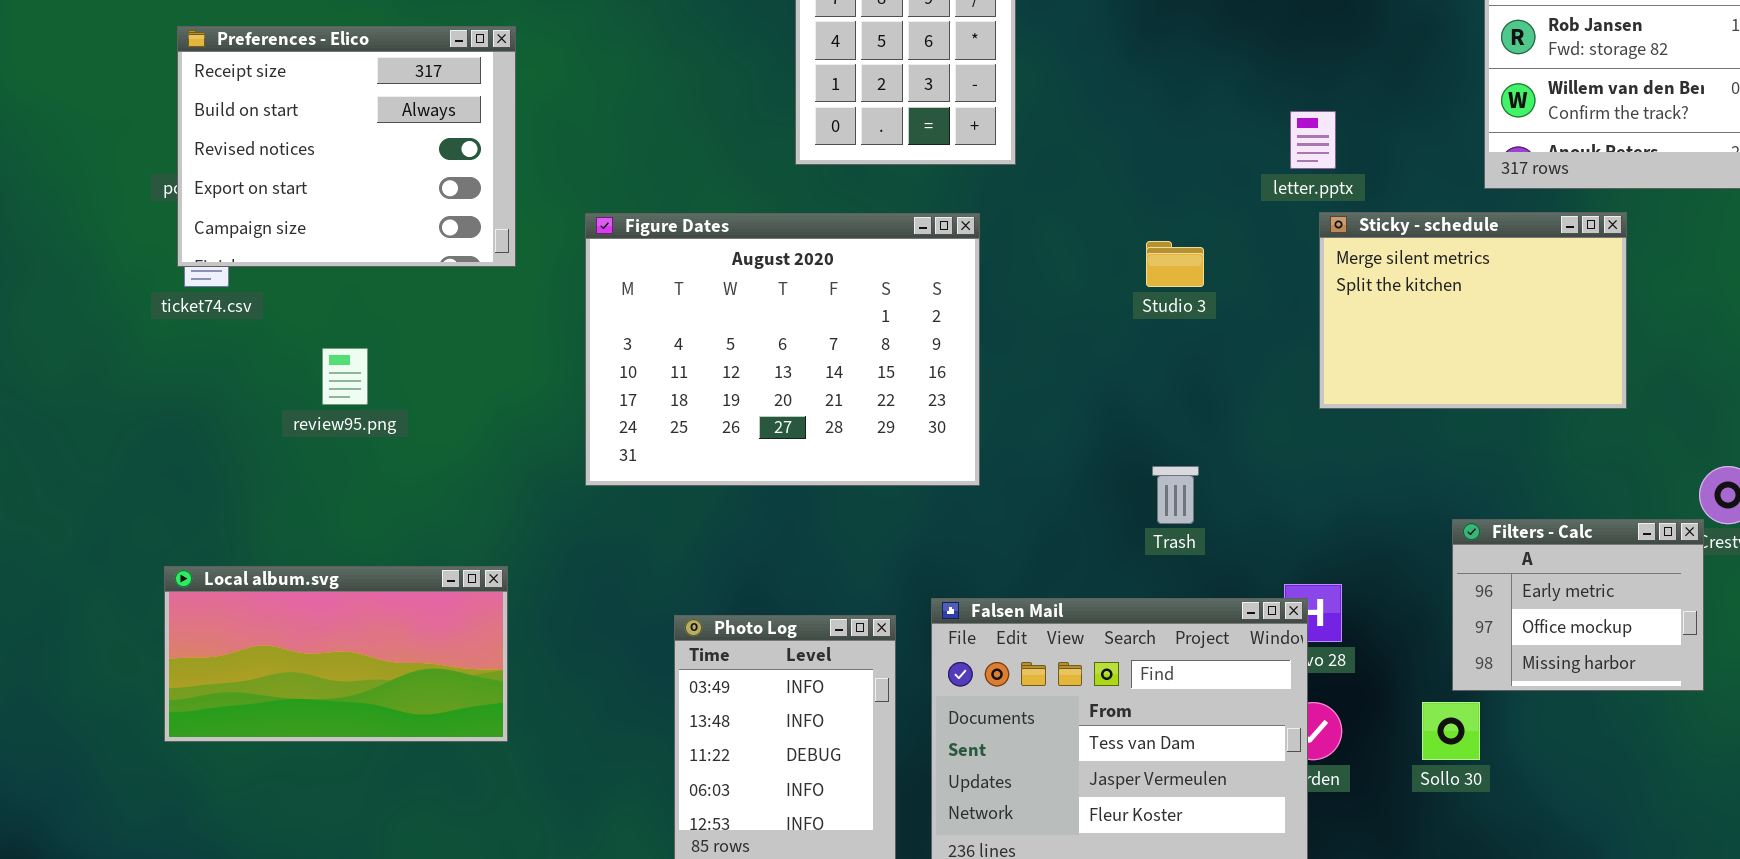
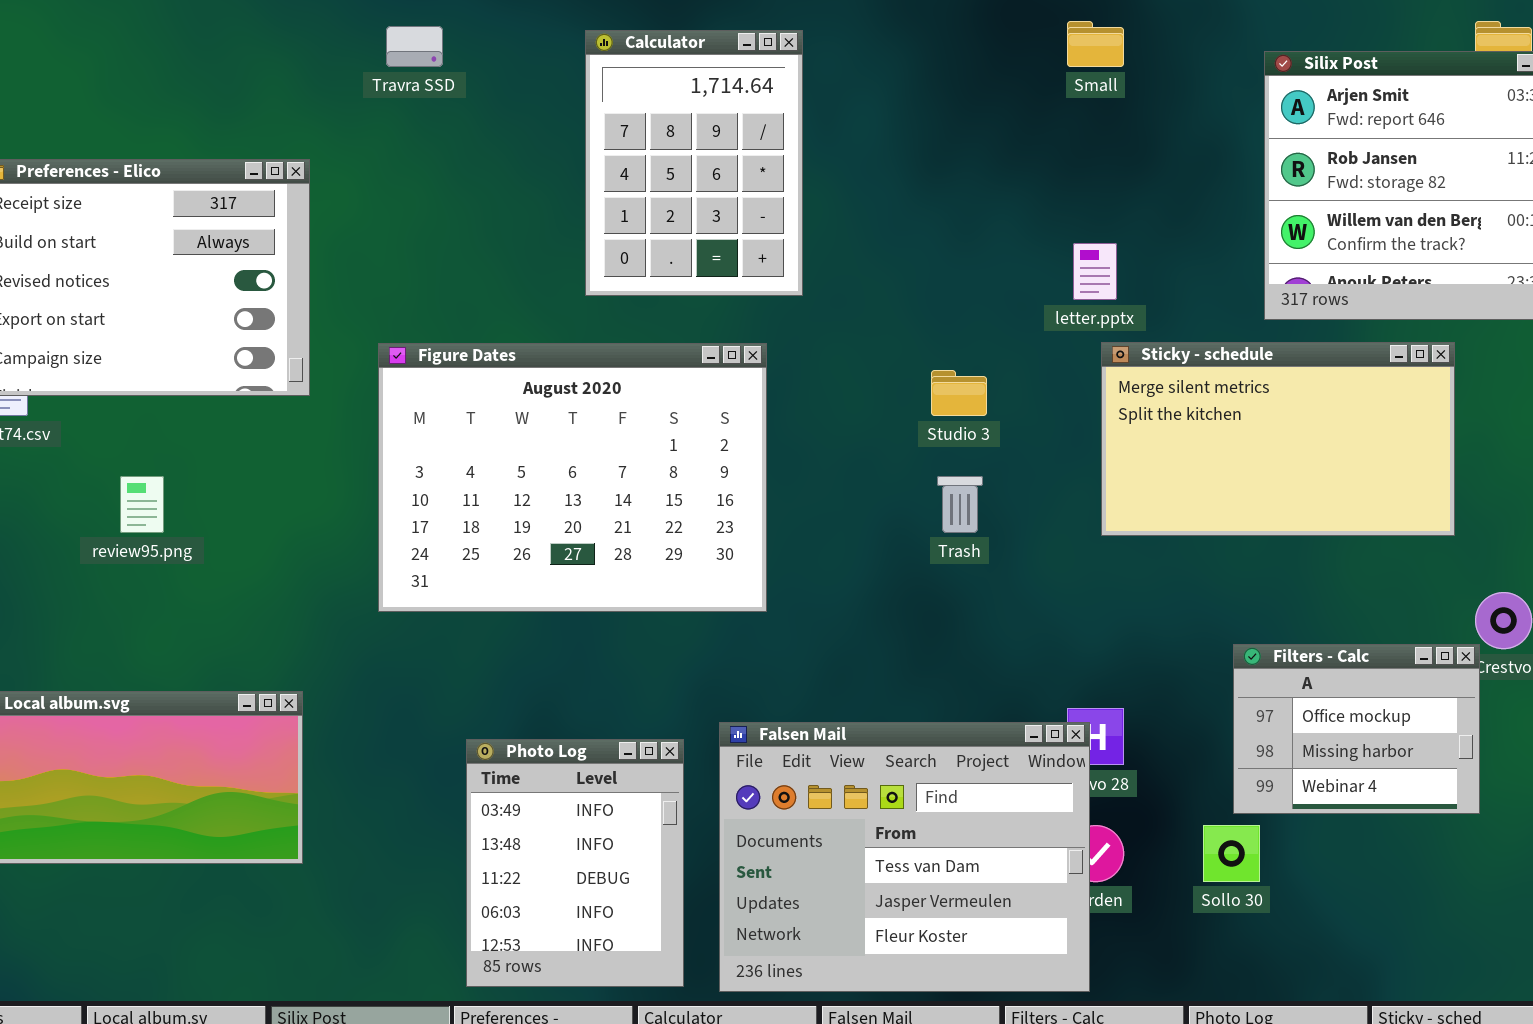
Sticky - schedule: [1319,212,1627,409] -> [1101,342,1455,536], resized
Trash: [1152,466,1199,524] -> [937,476,983,533], moved
Filters - Calc: [1452,519,1704,691] -> [1233,644,1480,814], scrolled down 1 row

